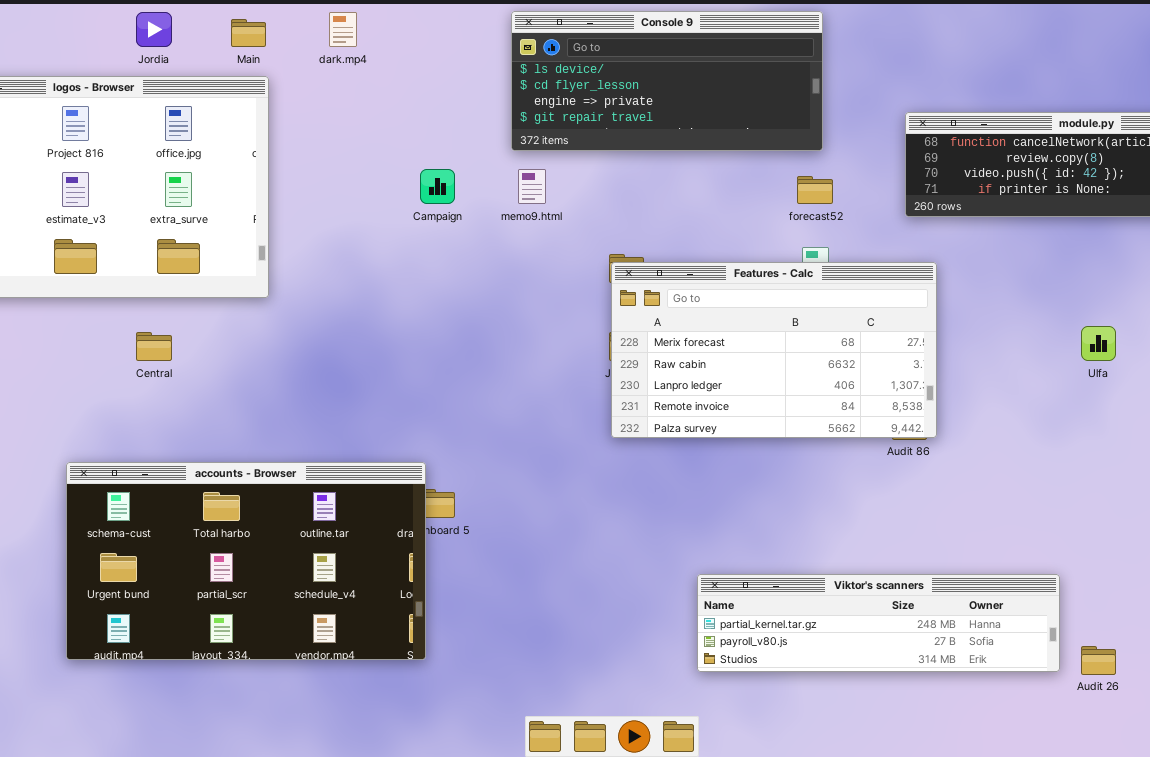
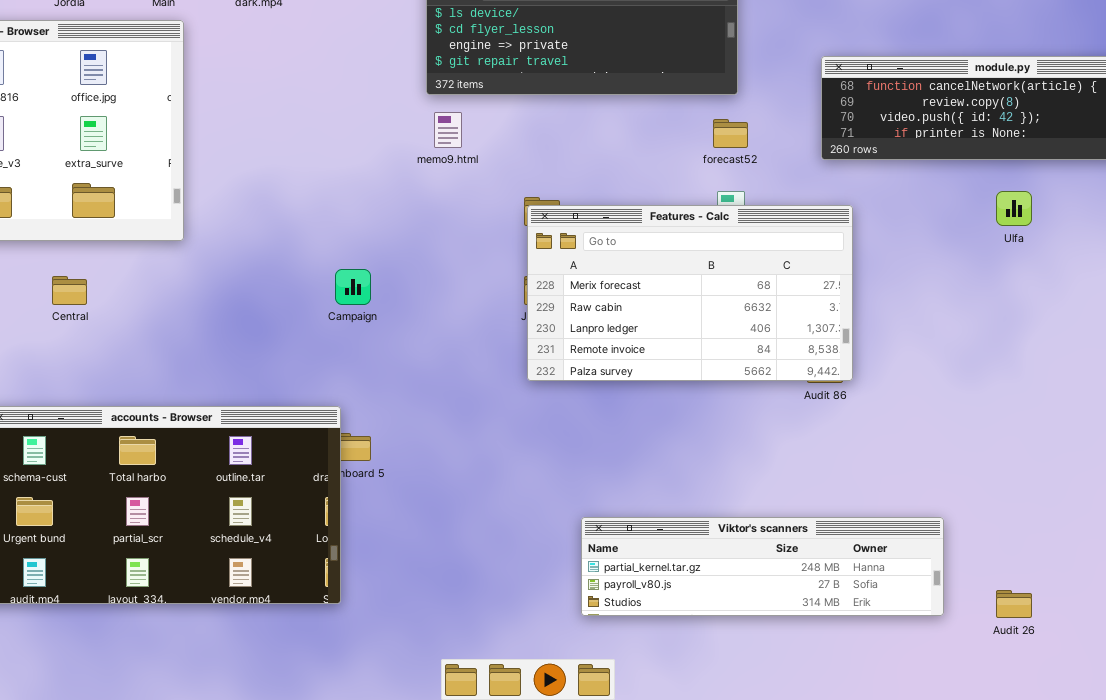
Campaign: [420,169,455,204] -> [335,269,371,305], moved
Ulfa: [1081,326,1116,361] -> [996,191,1032,226], moved
Viktor's scanners: [697,574,1060,672] -> [581,517,944,616], moved

